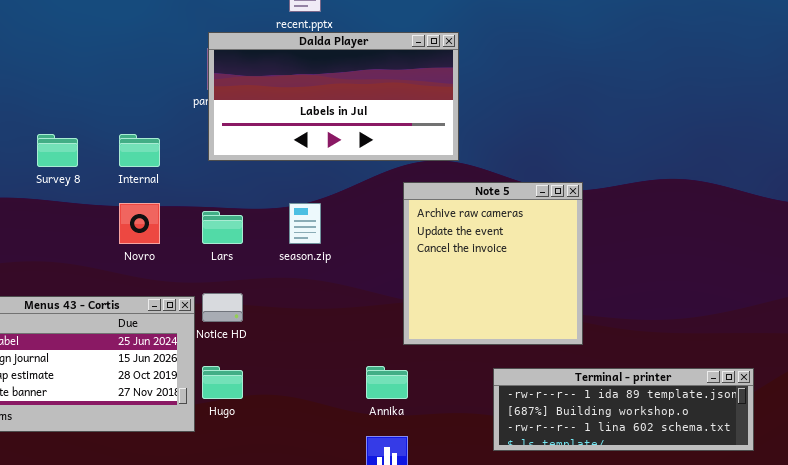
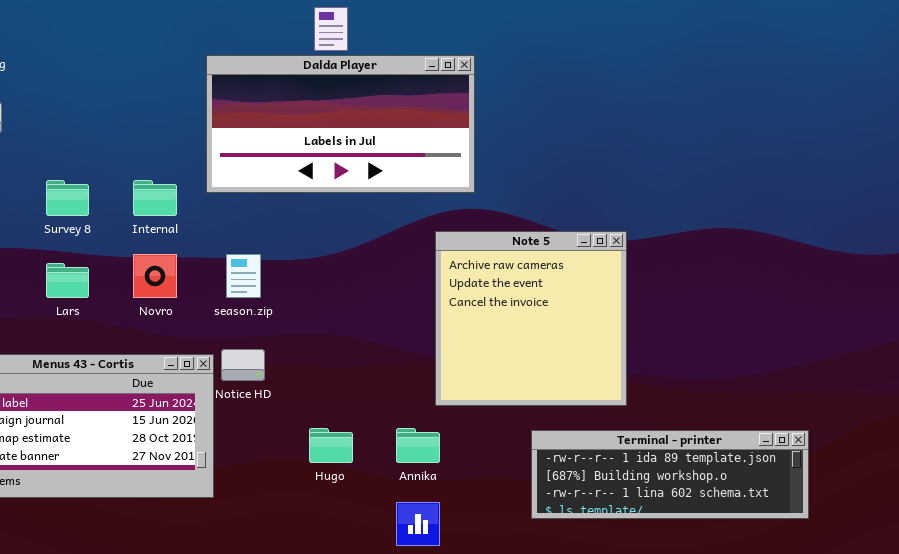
Dalda Player: [208,32,459,161] -> [206,55,475,193], moved
season.zip: [289,203,321,244] -> [226,254,261,298], moved
Lars: [202,211,243,244] -> [46,263,89,298], moved
Hugo: [202,366,243,399] -> [309,428,353,463], moved

